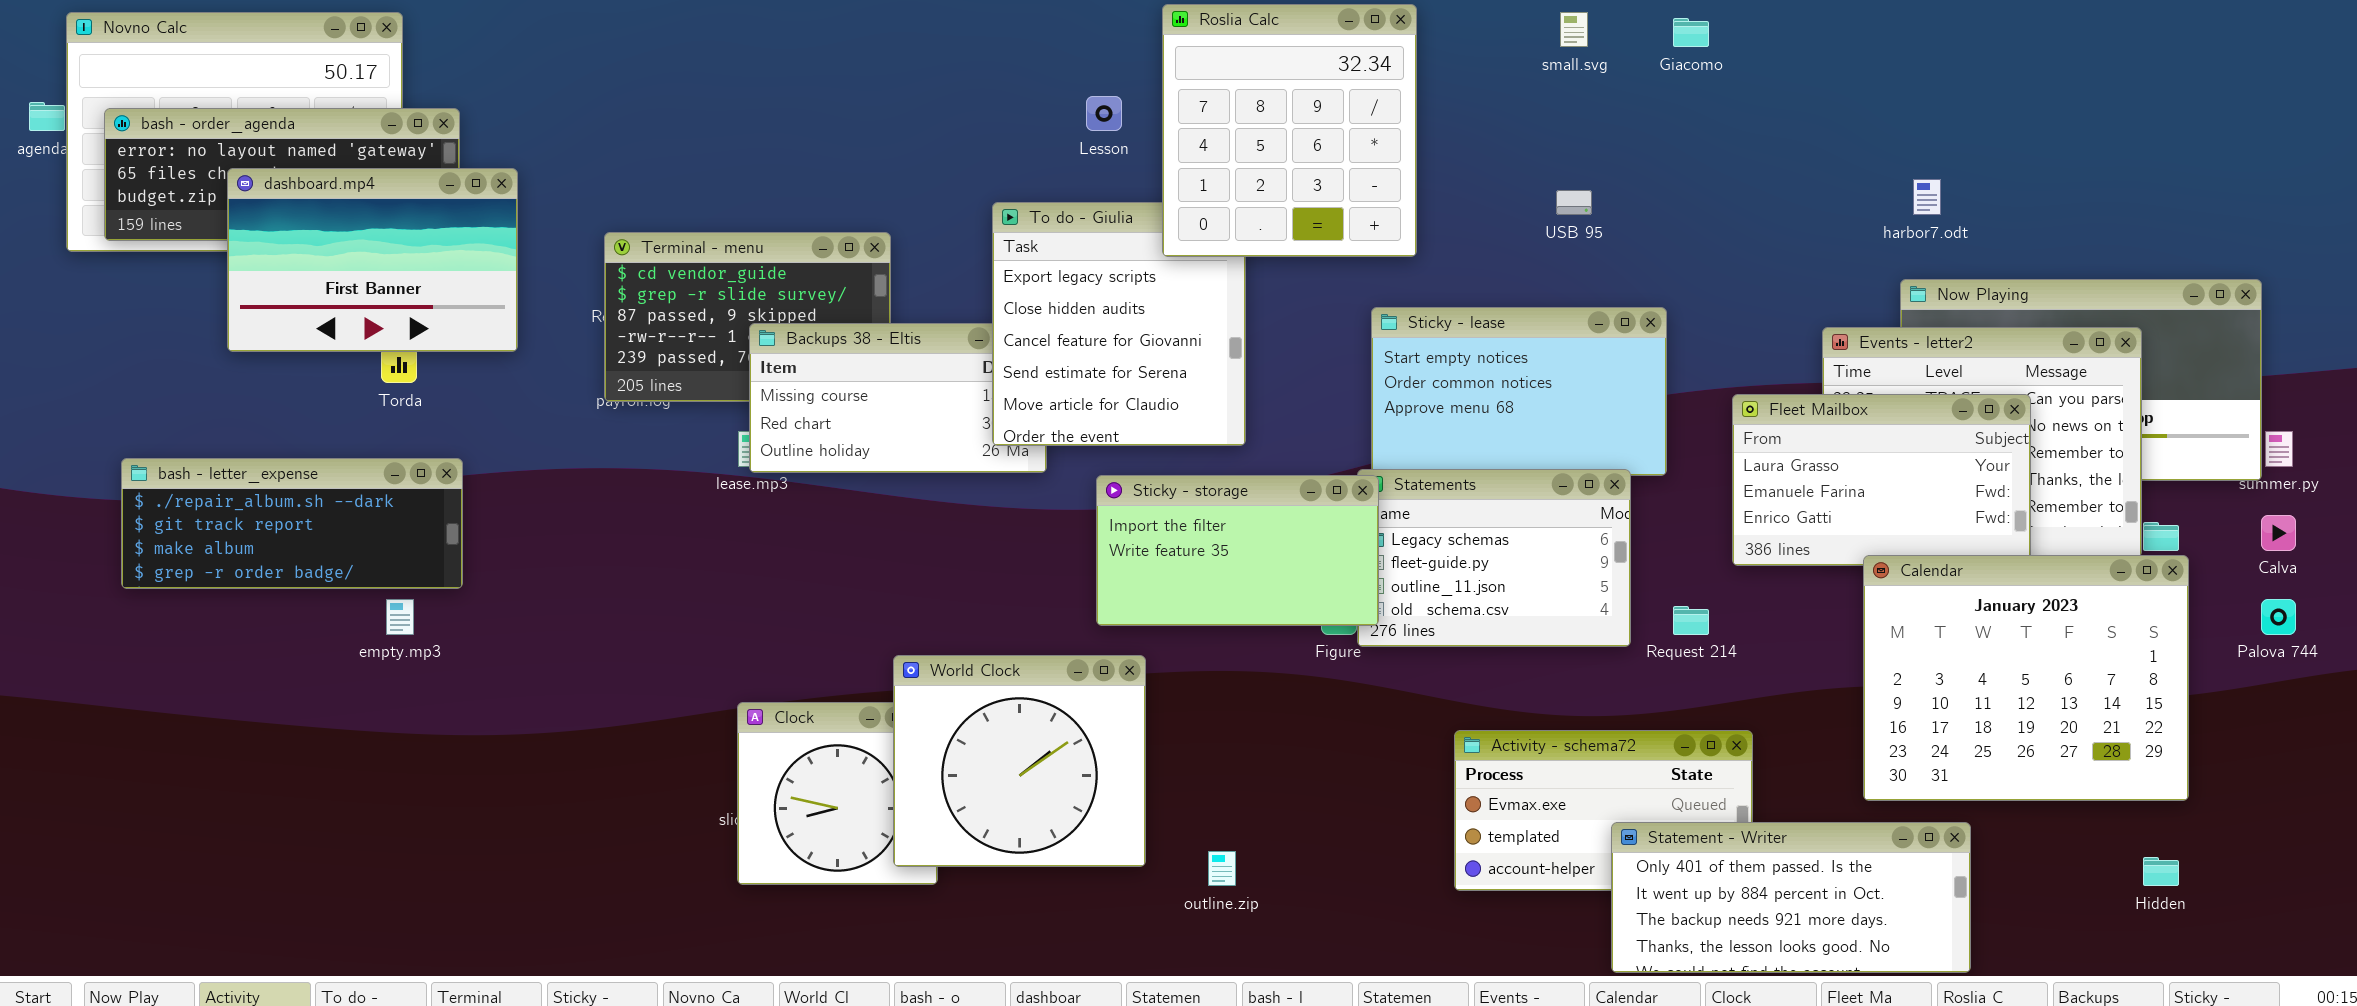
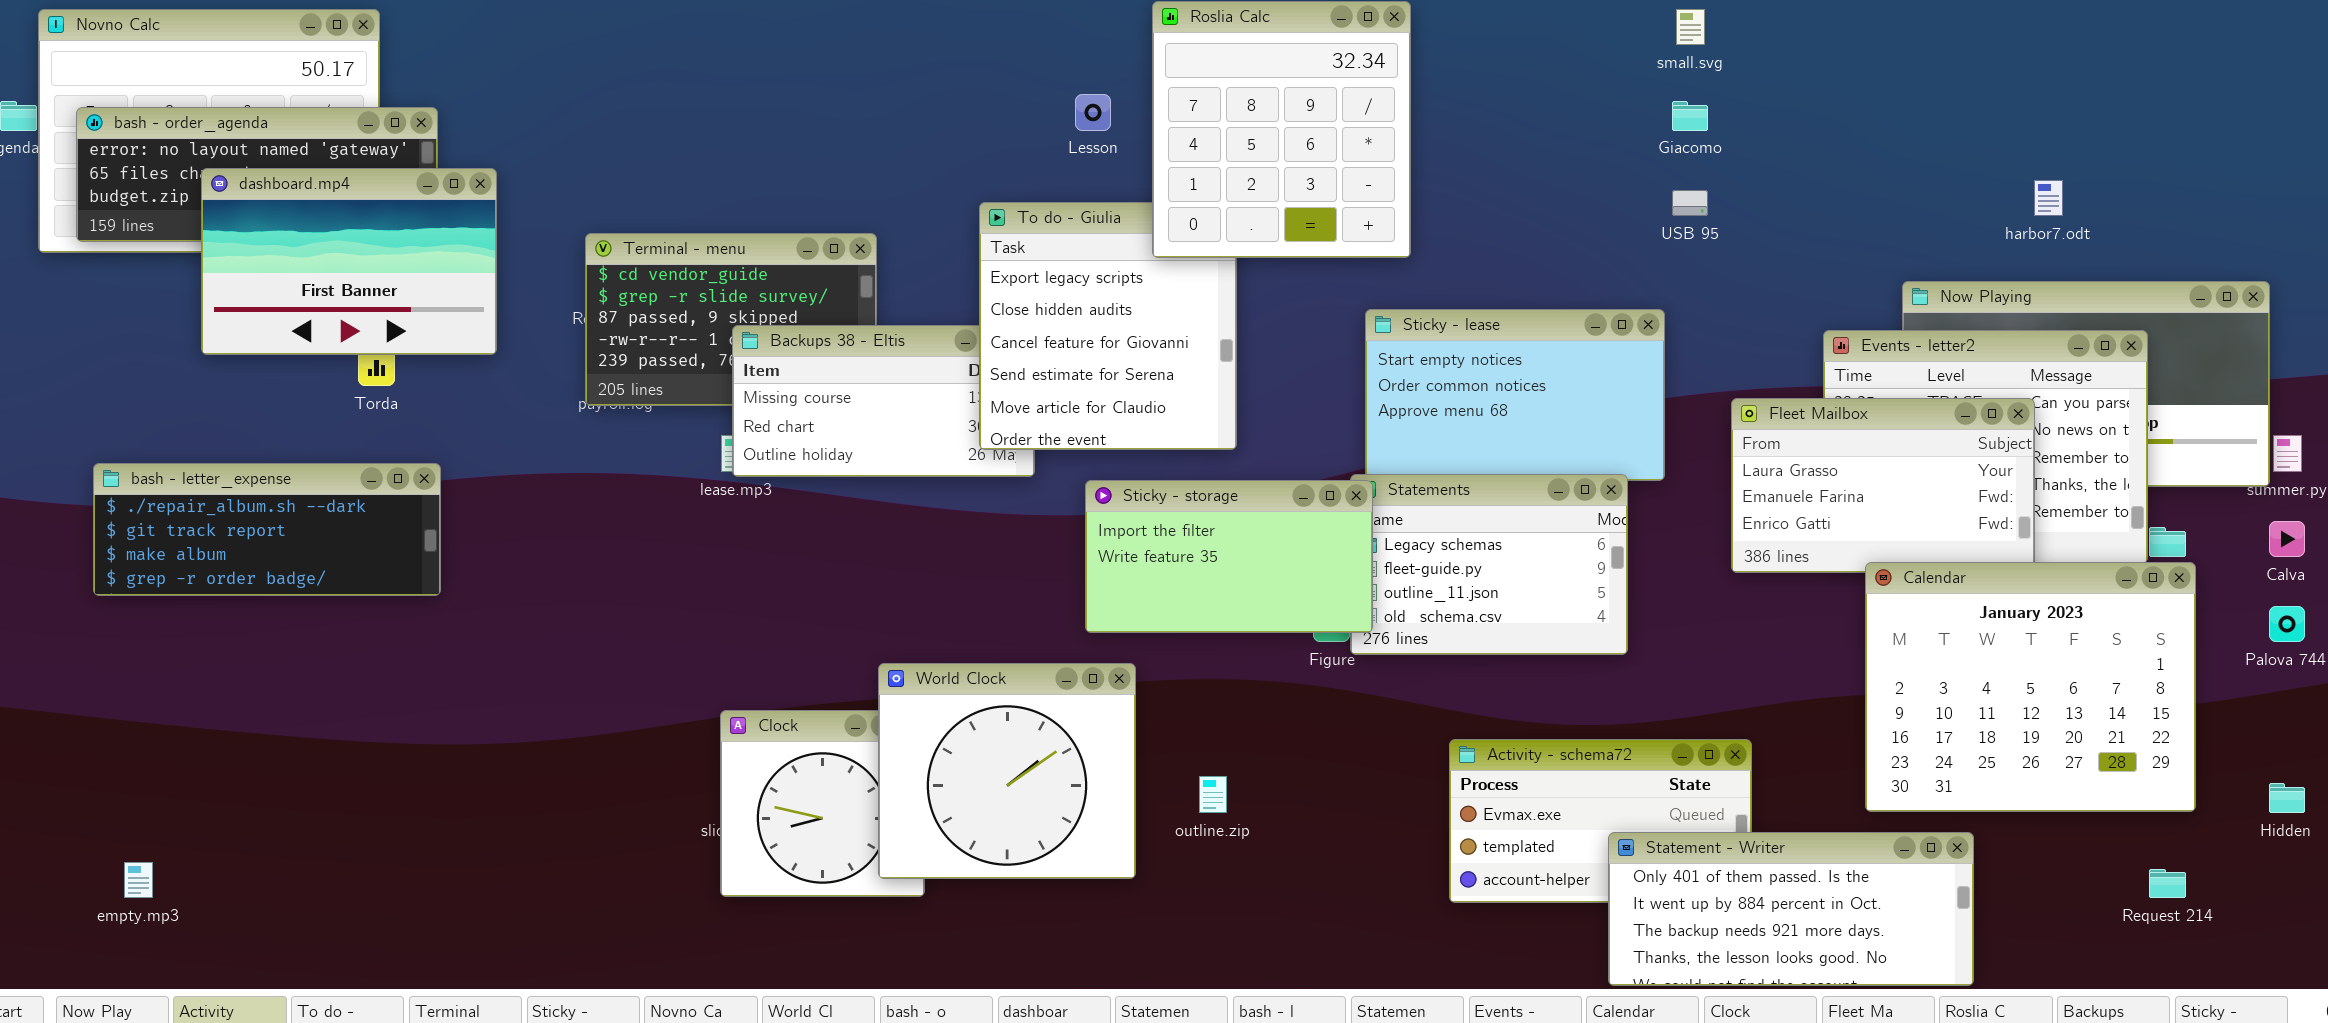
small.svg: [1560,12,1588,47] -> [1676,9,1705,45], moved
Giacomo: [1673,18,1709,47] -> [1672,101,1708,131], moved
harbor7.odt: [1913,179,1941,215] -> [2034,180,2063,216], moved
USB 95: [1556,190,1592,215] -> [1672,190,1708,216], moved
empty.mp3: [386,599,414,635] -> [124,862,153,898], moved
Request 214: [1673,606,1709,635] -> [2149,869,2186,898], moved
outline.zip: [1208,851,1236,886] -> [1199,776,1227,813], moved
Hidden: [2143,857,2179,886] -> [2269,783,2305,813], moved

